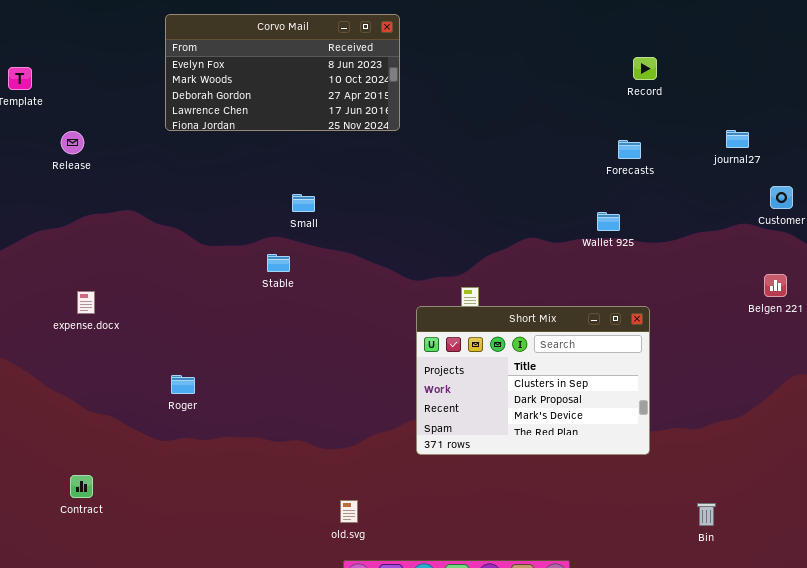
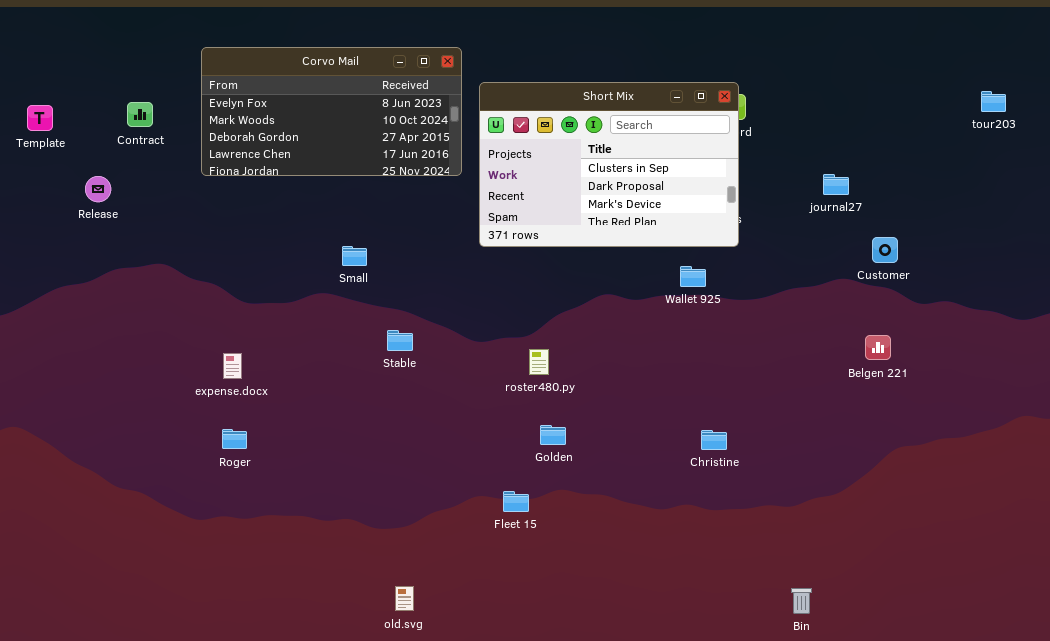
Stable: [267,254,290,272] -> [387,330,413,351], moved
expense.docx: [77,291,95,314] -> [223,353,242,379], moved
Short Mix: [416,306,650,455] -> [479,82,739,247], moved
Roger: [171,375,195,394] -> [222,429,247,449], moved
Contract: [70,475,93,498] -> [127,102,153,127], moved

